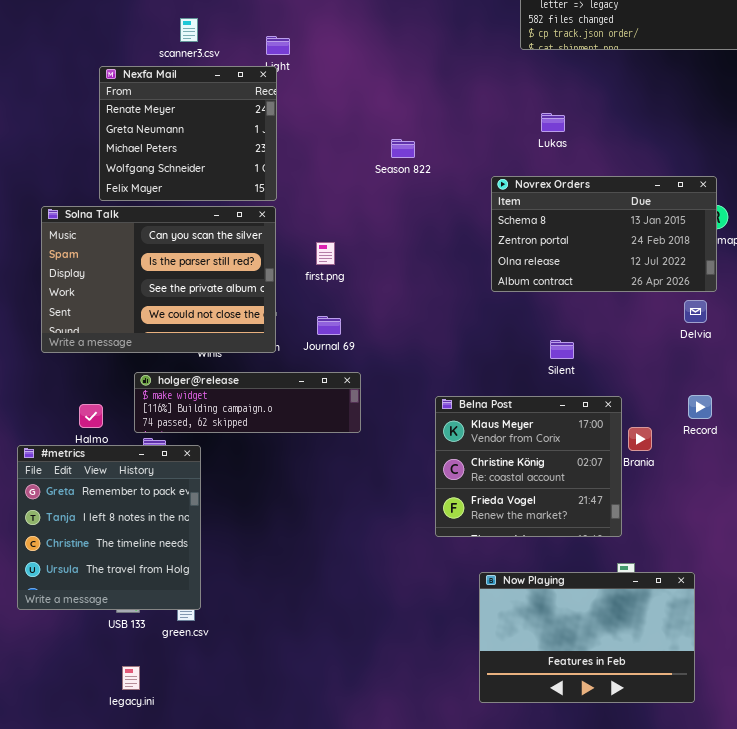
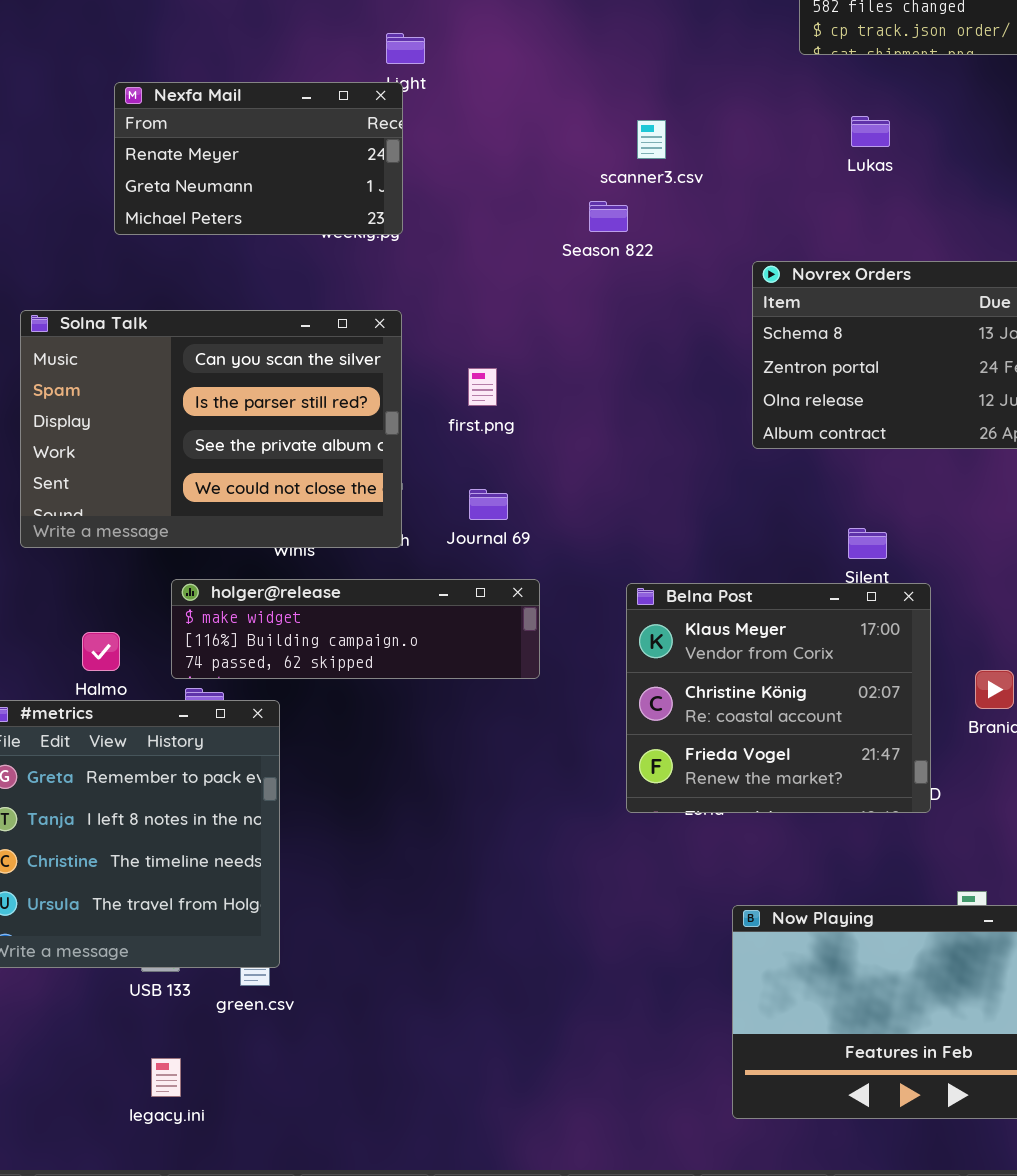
scanner3.csv: [180,18,198,42] -> [637,120,666,159], moved
Nexfa Mail: [99,66,277,201] -> [114,82,403,235], resized
Lukas: [541,113,565,132] -> [851,116,890,147], moved
Belna Post: [435,396,622,537] -> [626,583,931,813], moved

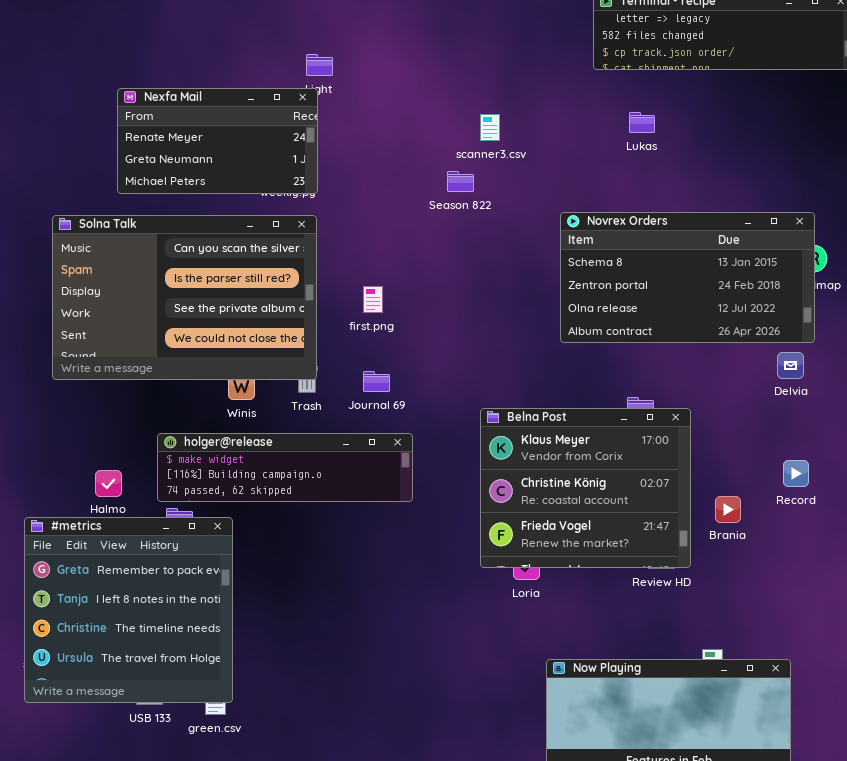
Solna Talk: [20,310,402,548] -> [52,215,317,380], moved
Belna Post: [626,583,931,813] -> [480,408,691,568], moved

